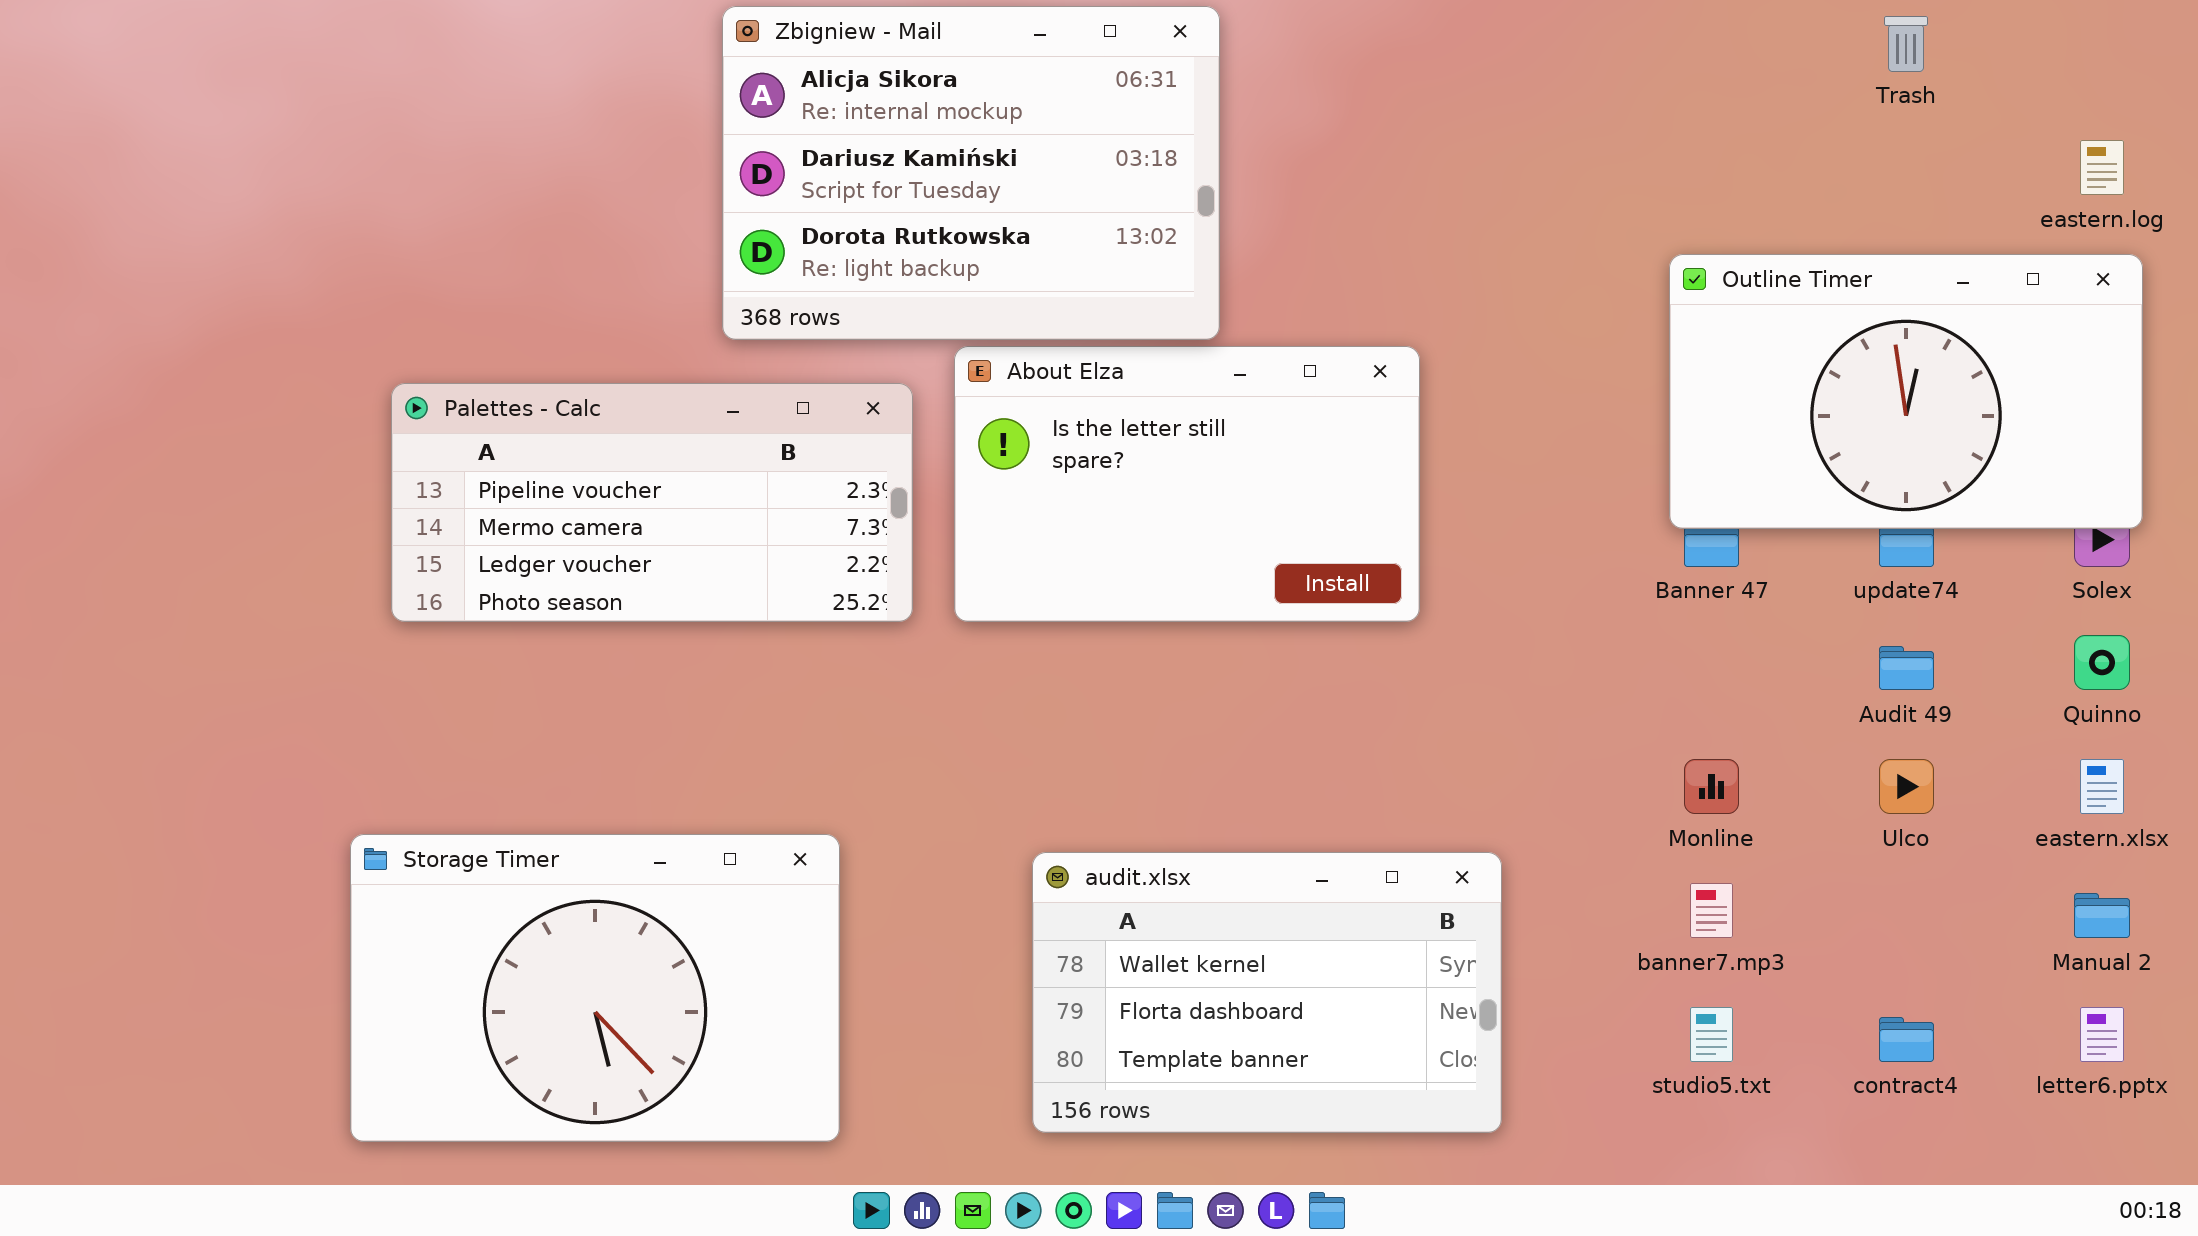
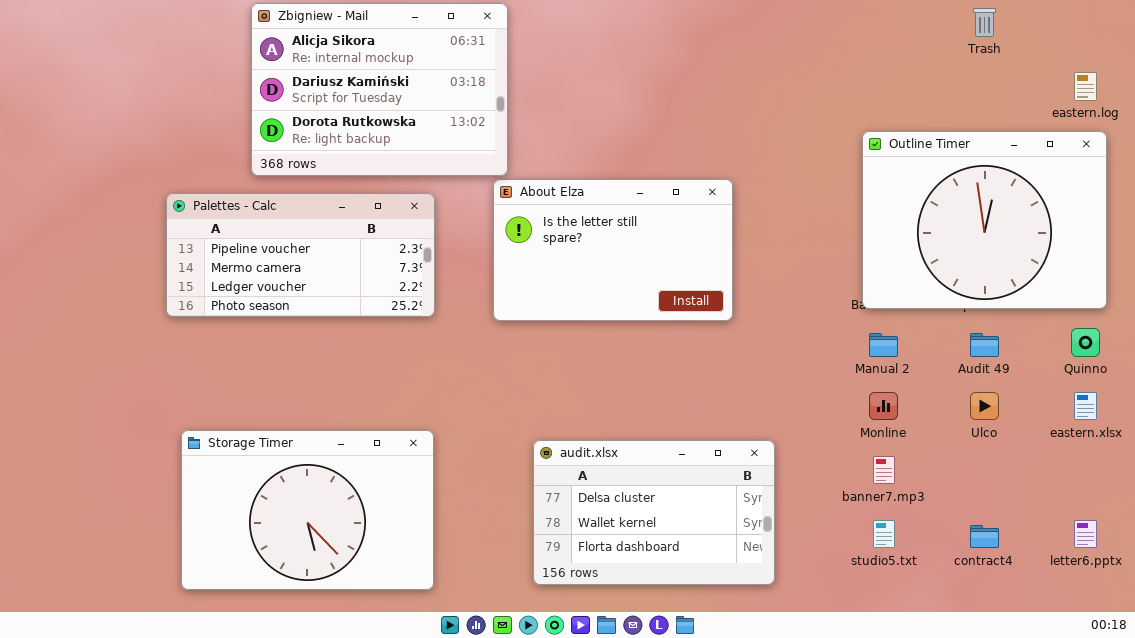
Zbigniew - Mail: [722,6,1220,340] -> [251,3,508,176], moved
Outline Timer: [1669,254,2143,529] -> [862,131,1107,309], resized
Palettes - Calc: [391,383,913,622] -> [166,193,435,317], moved
audit.xlsx: [1032,852,1502,1133] -> [533,440,775,585], scrolled up 1 row
Manual 2: [2074,893,2130,938] -> [869,333,898,357], moved

